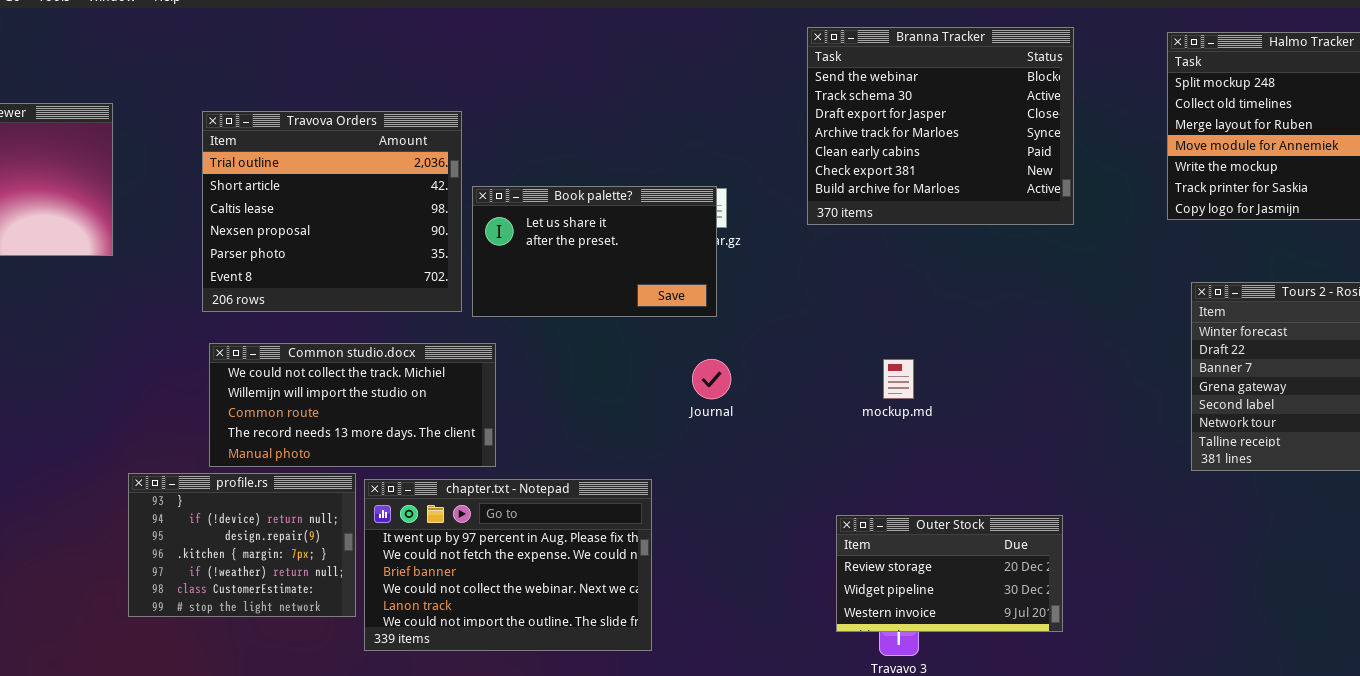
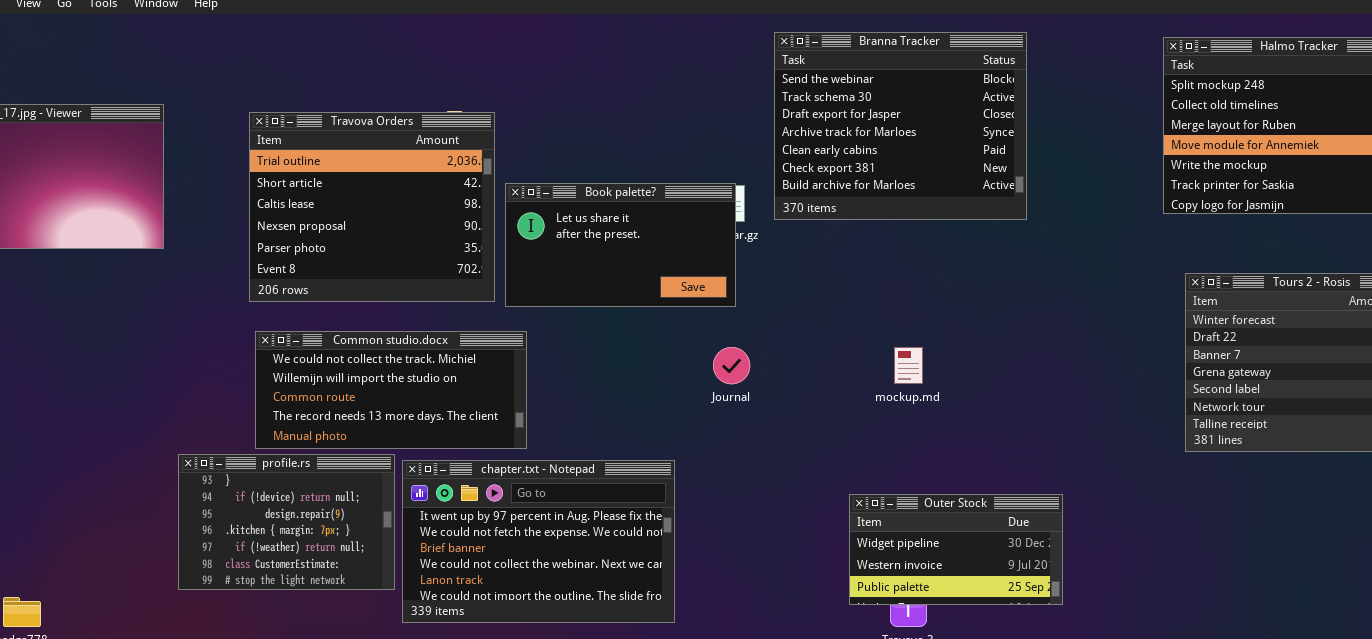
Branna Tracker: [807,27,1074,225] -> [774,32,1027,220], moved
Outer Stock: [836,515,1063,632] -> [849,494,1063,605], scrolled down 1 row

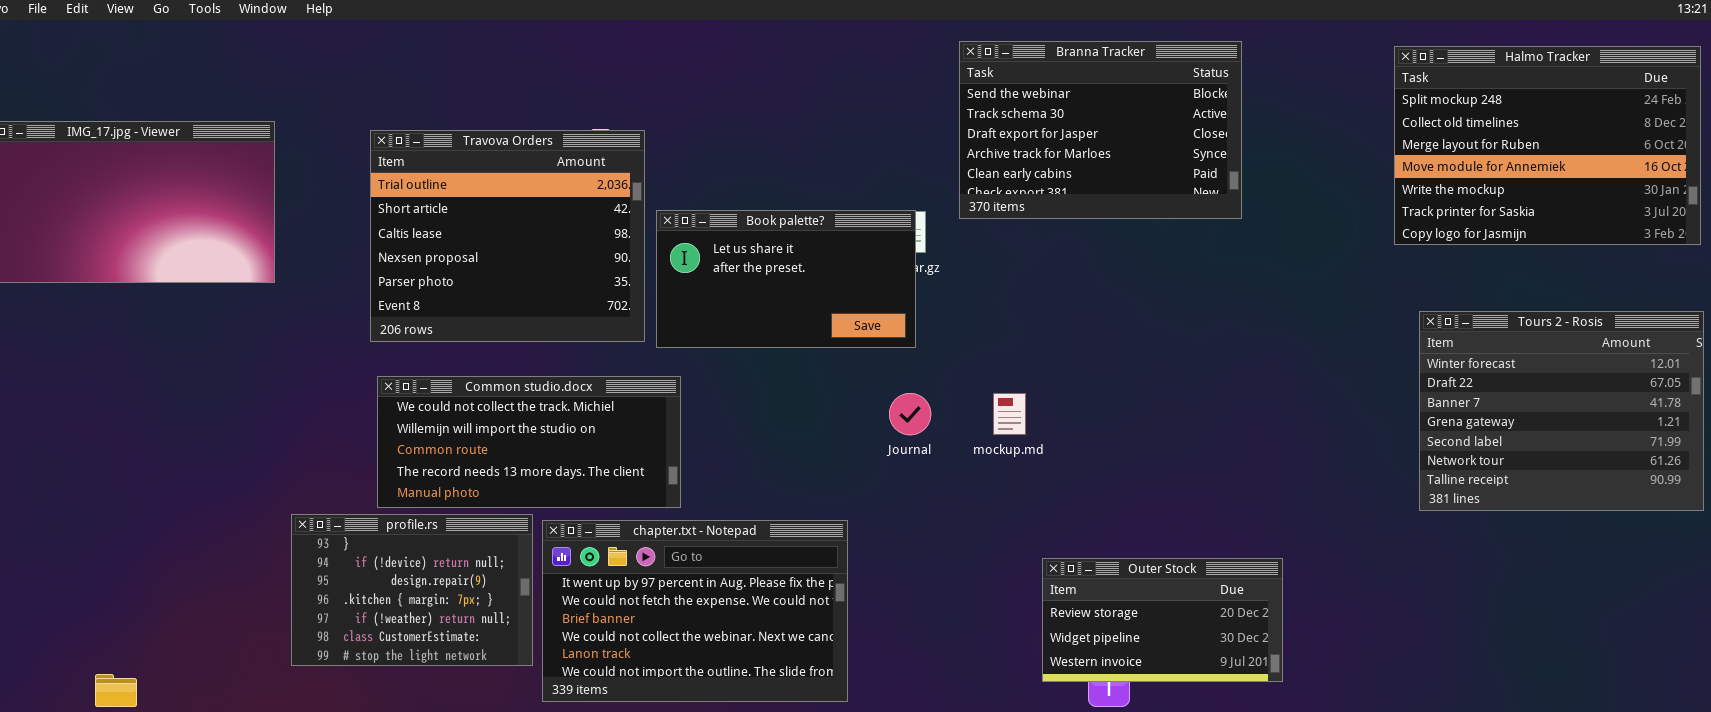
Branna Tracker: [774,32,1027,220] -> [959,41,1242,219], resized
mockup.md: [894,347,923,384] -> [993,393,1026,435], moved
Outer Stock: [849,494,1063,605] -> [1042,558,1283,682], scrolled up 1 row

